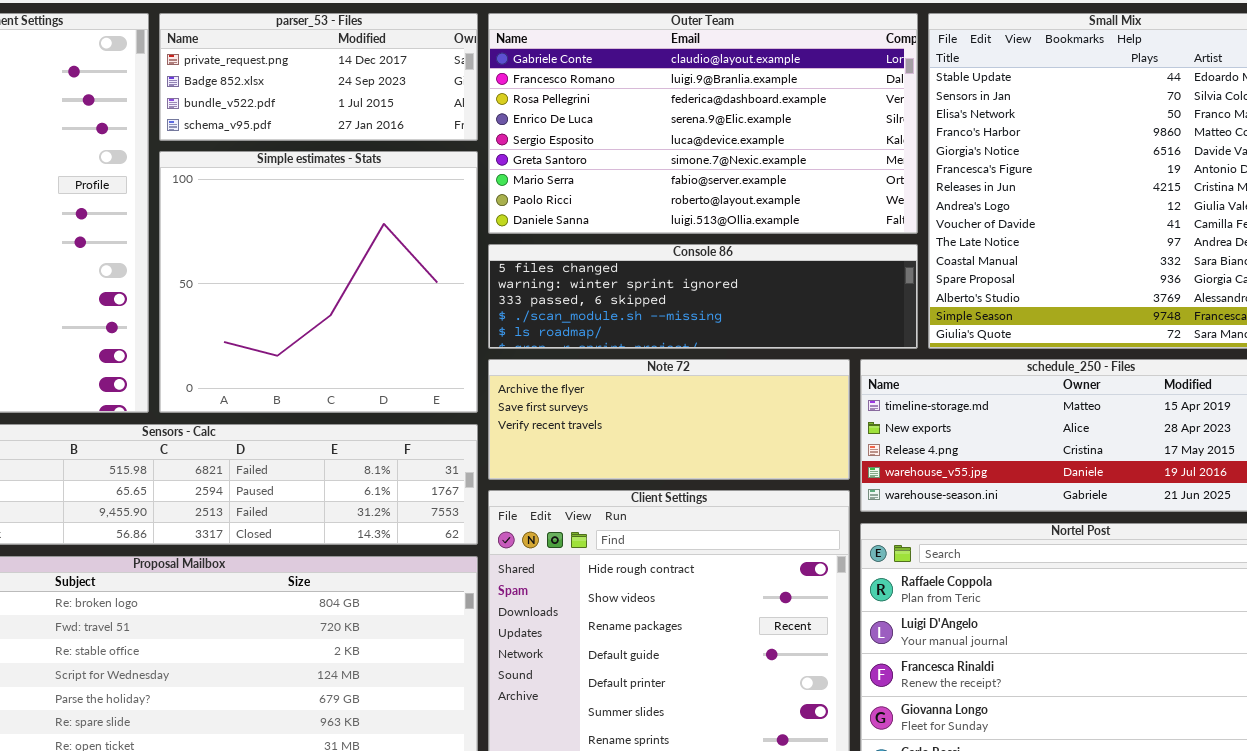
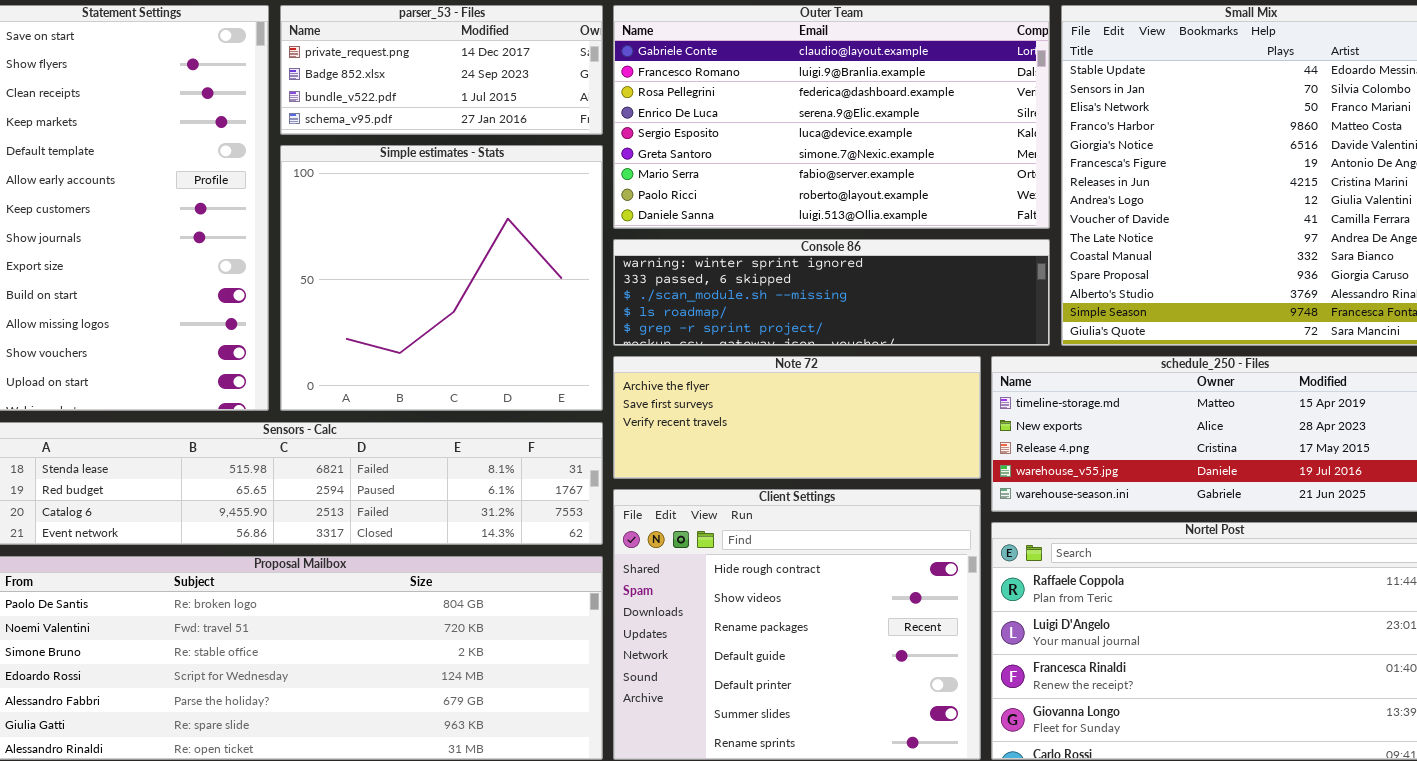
Console 86: [488,244,918,349] -> [613,239,1050,346], scrolled down 1 row

